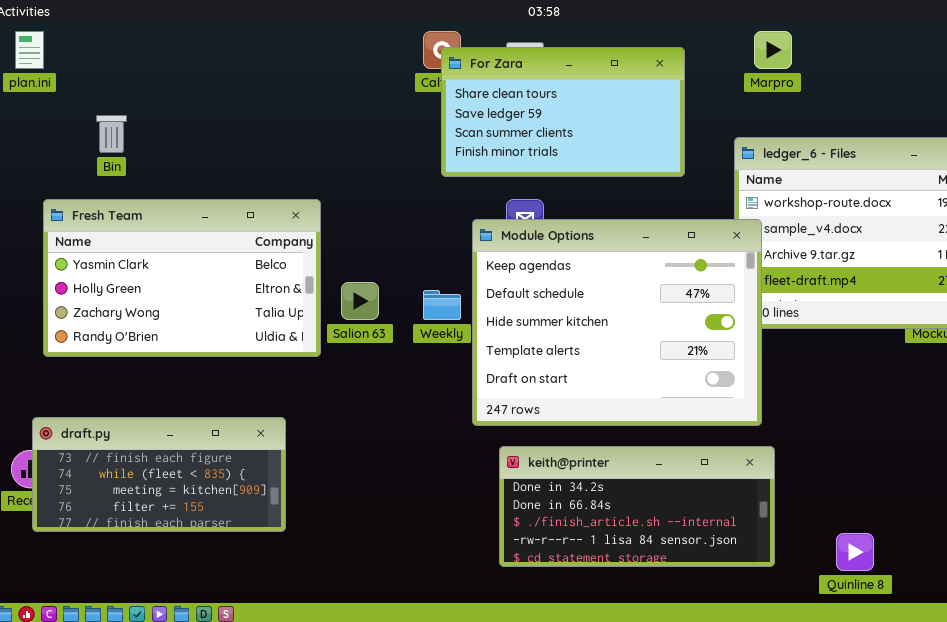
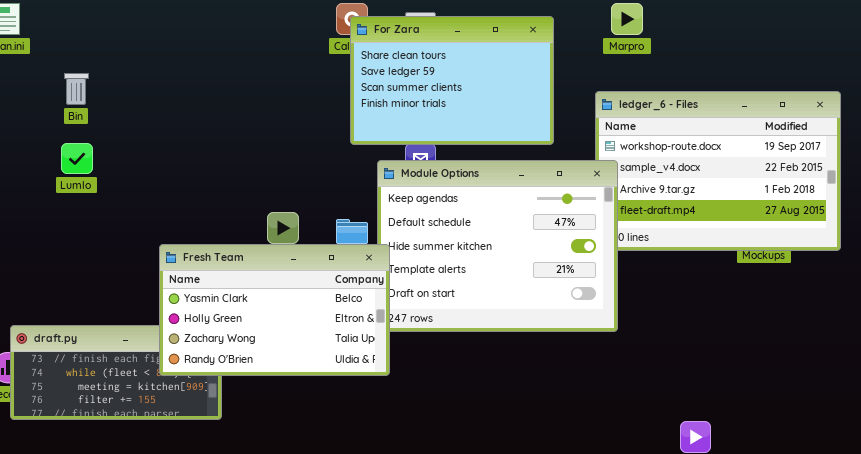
For Zara: [441,47,685,177] -> [350,16,554,145], resized
Fresh Team: [43,199,321,357] -> [159,244,390,376], moved
keith@printer: [499,446,775,567] -> none, closed

